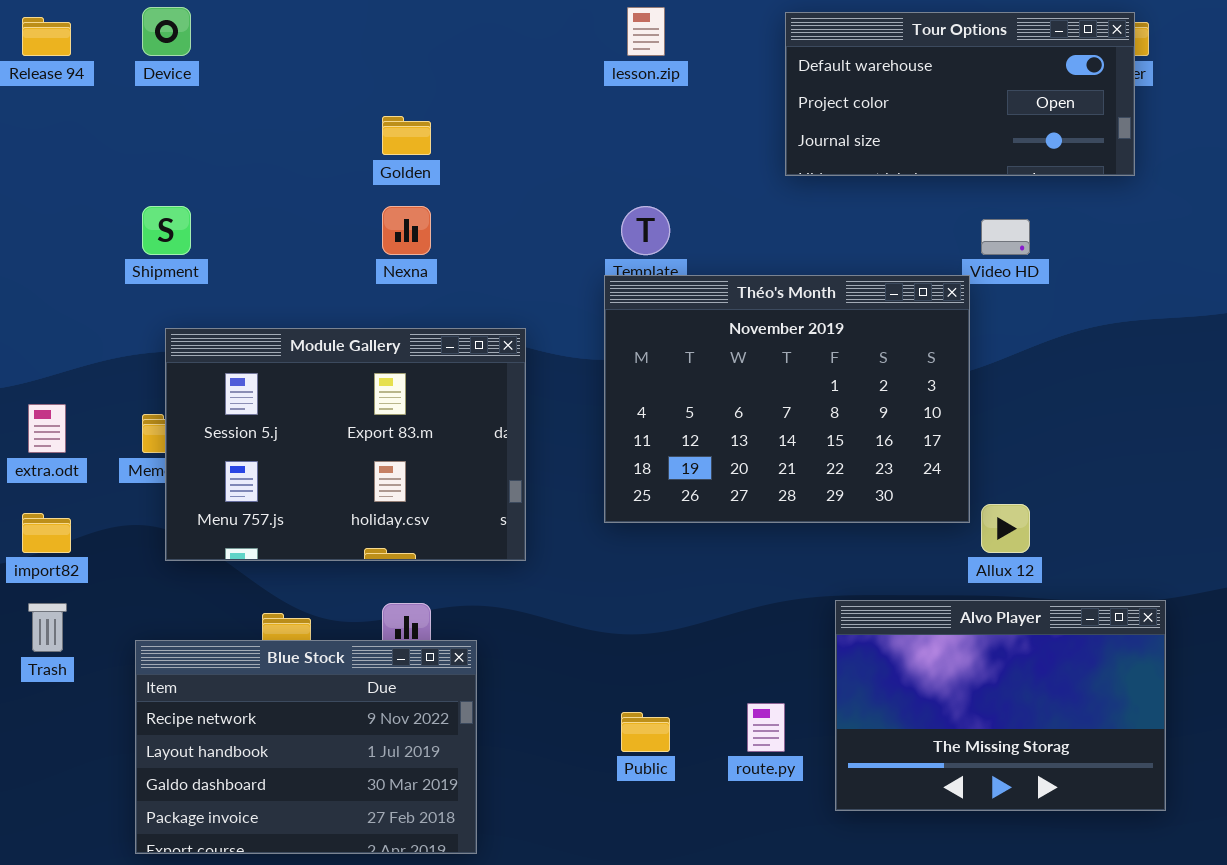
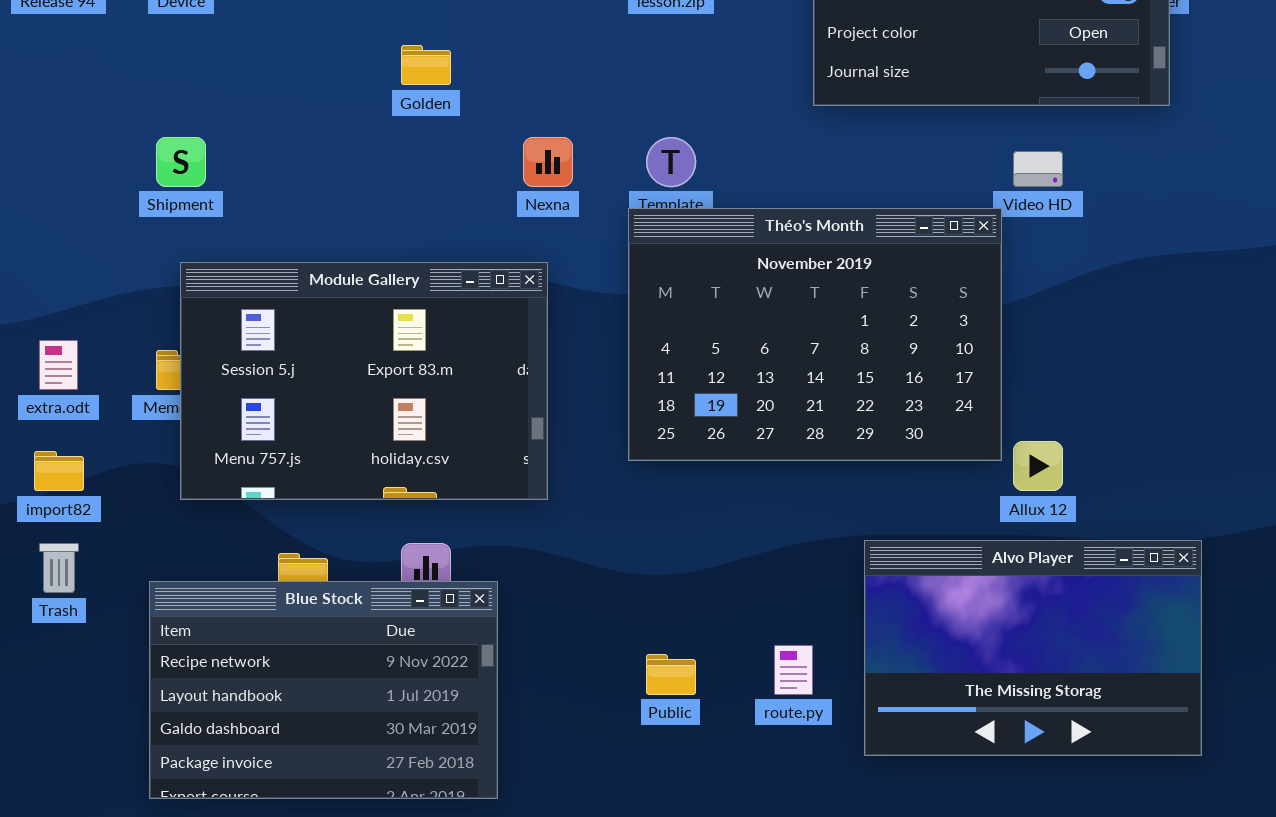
Nexna: [382,206,431,255] -> [523,137,573,187], moved

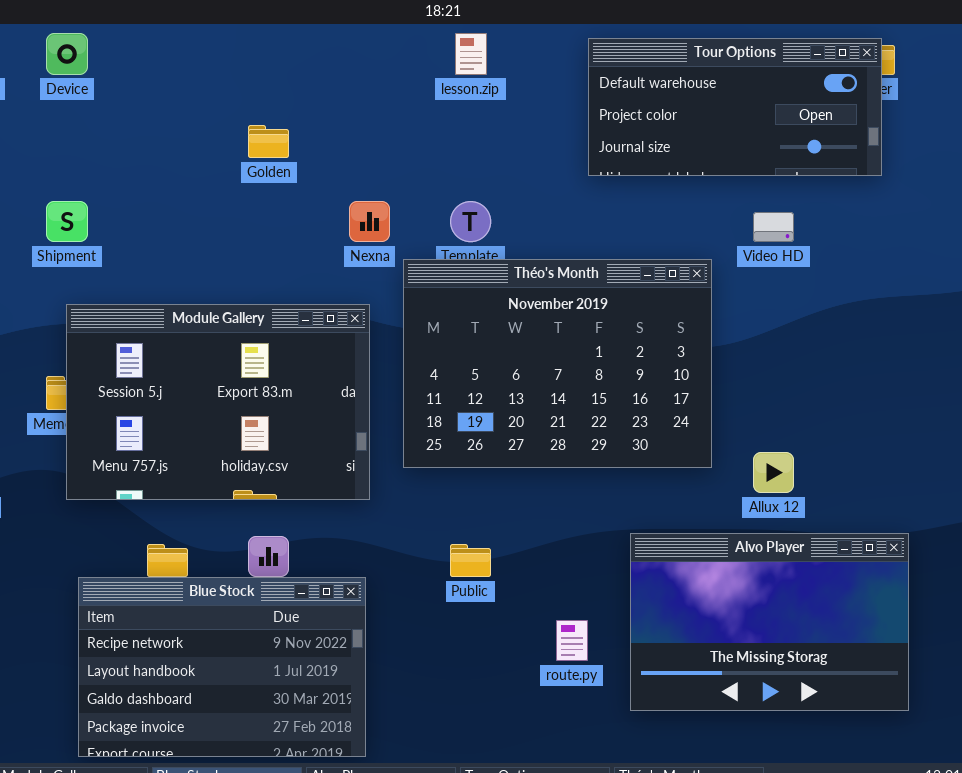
Théo's Month: [628,208,1002,461] -> [403,259,712,468], moved
Blue Stock: [149,581,498,799] -> [78,577,366,757], moved
Public: [646,654,696,695] -> [450,544,491,577], moved

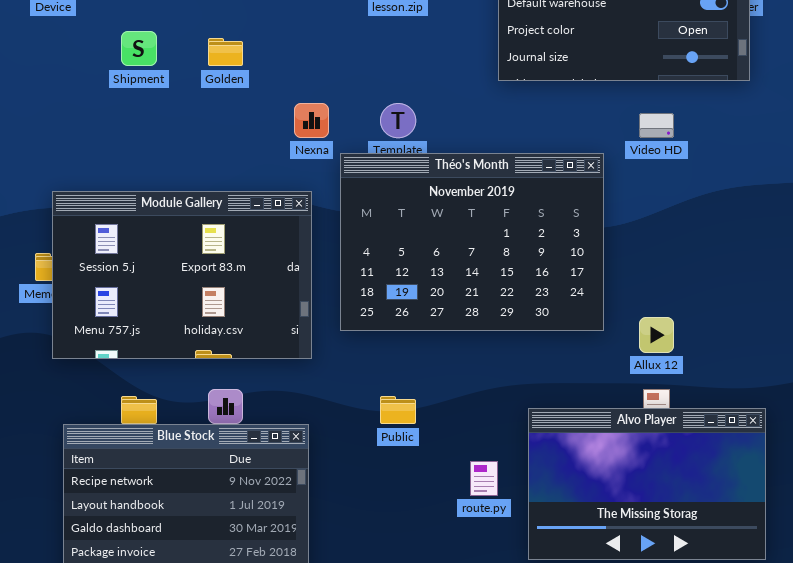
Shipment: [46,201,88,242] -> [121,31,157,66], moved
Alvo Player: [630,533,909,711] -> [528,408,766,560], moved

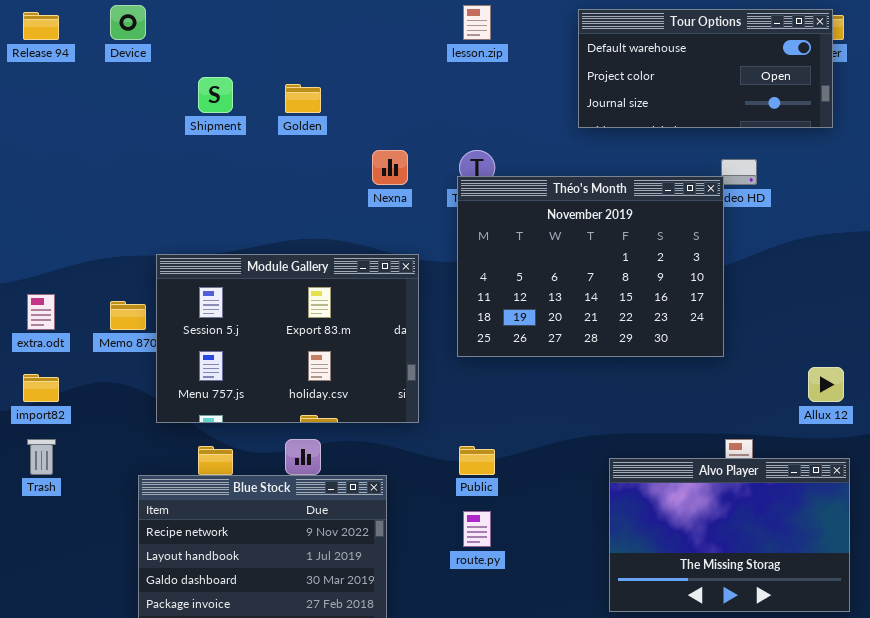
Théo's Month: [340,153,604,331] -> [457,176,724,357], moved
Module Gallery: [52,191,312,359] -> [156,254,419,423], moved
Allux 12: [639,317,674,353] -> [808,367,844,402], moved
route.py: [470,461,498,496] -> [463,511,491,547], moved

